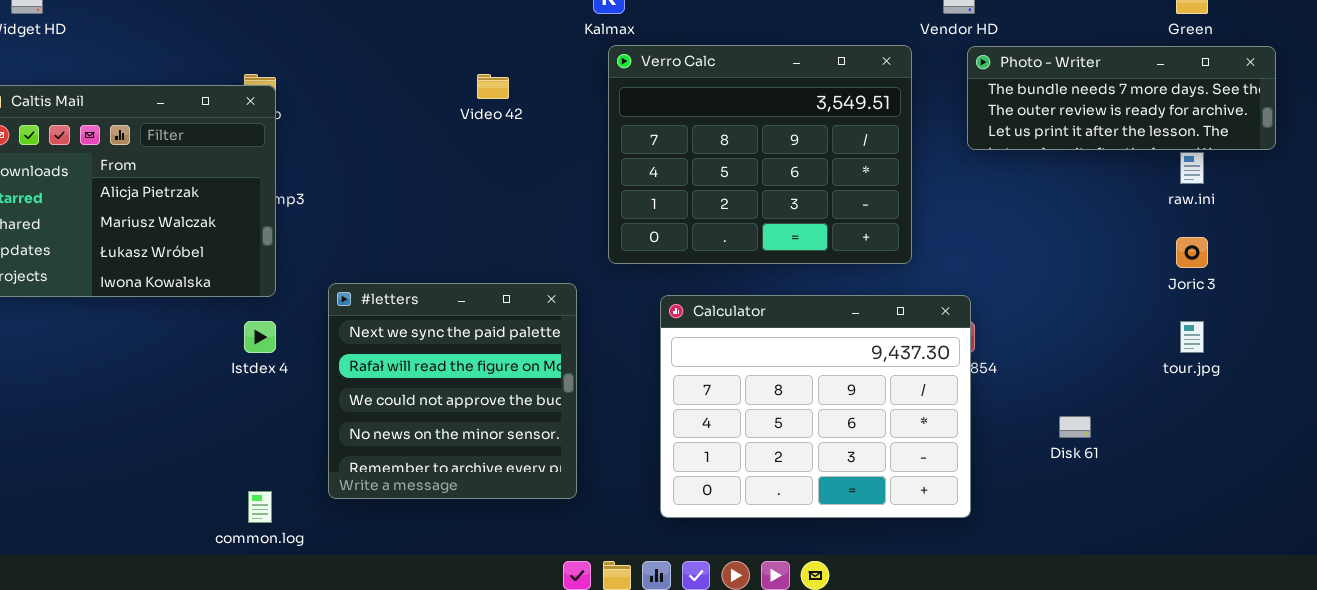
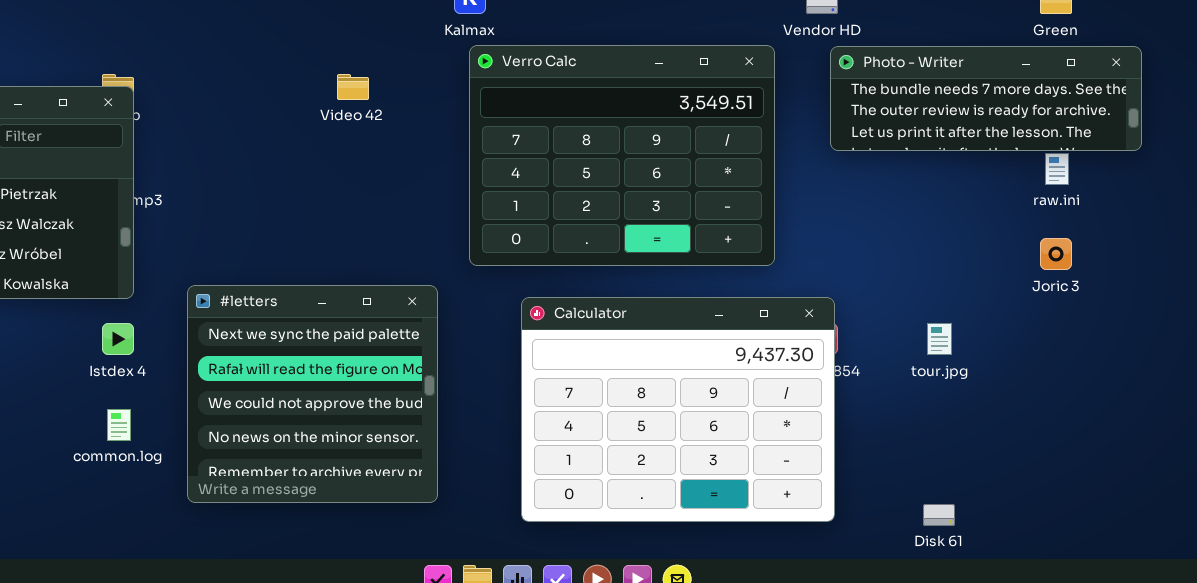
tour.jpg: [1180,321,1204,353] -> [927,323,952,355], moved
Disk 61: [1059,416,1091,438] -> [923,504,955,526], moved
common.log: [248,491,272,523] -> [107,409,131,441], moved

